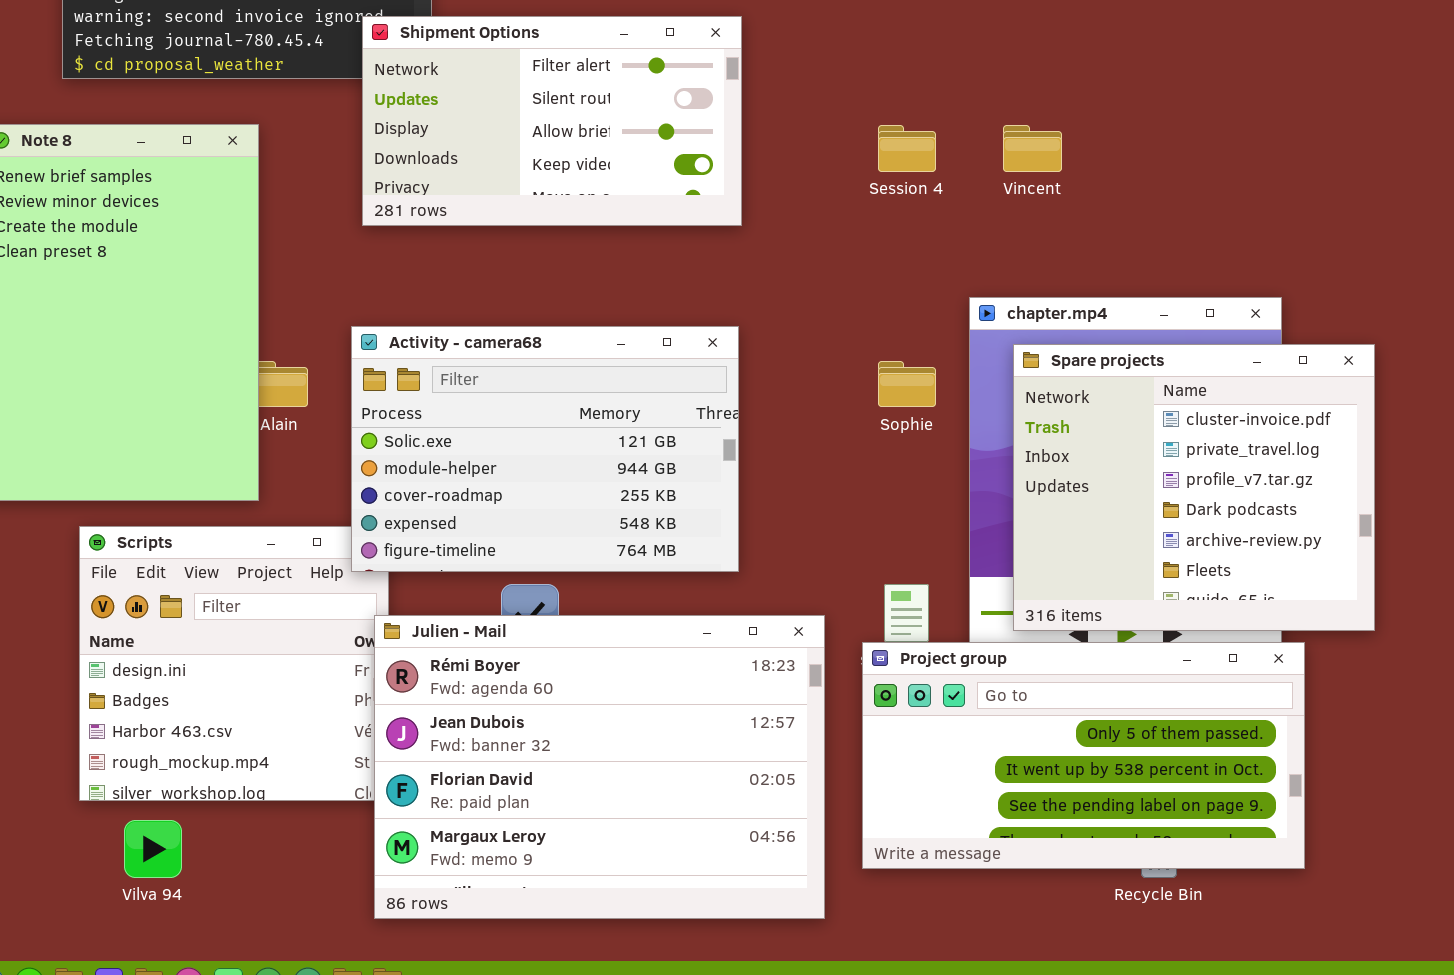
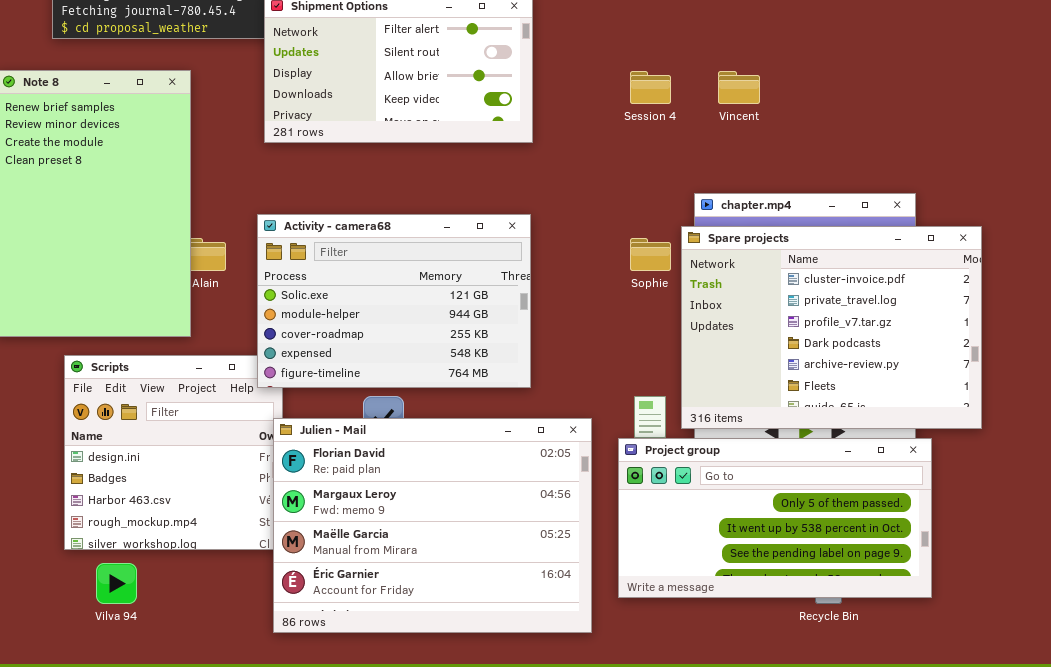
Spare projects: [1013,344,1375,631] -> [681,226,982,429], resized
Julien - Mail: [374,615,825,919] -> [273,418,592,633], scrolled down 2 rows

